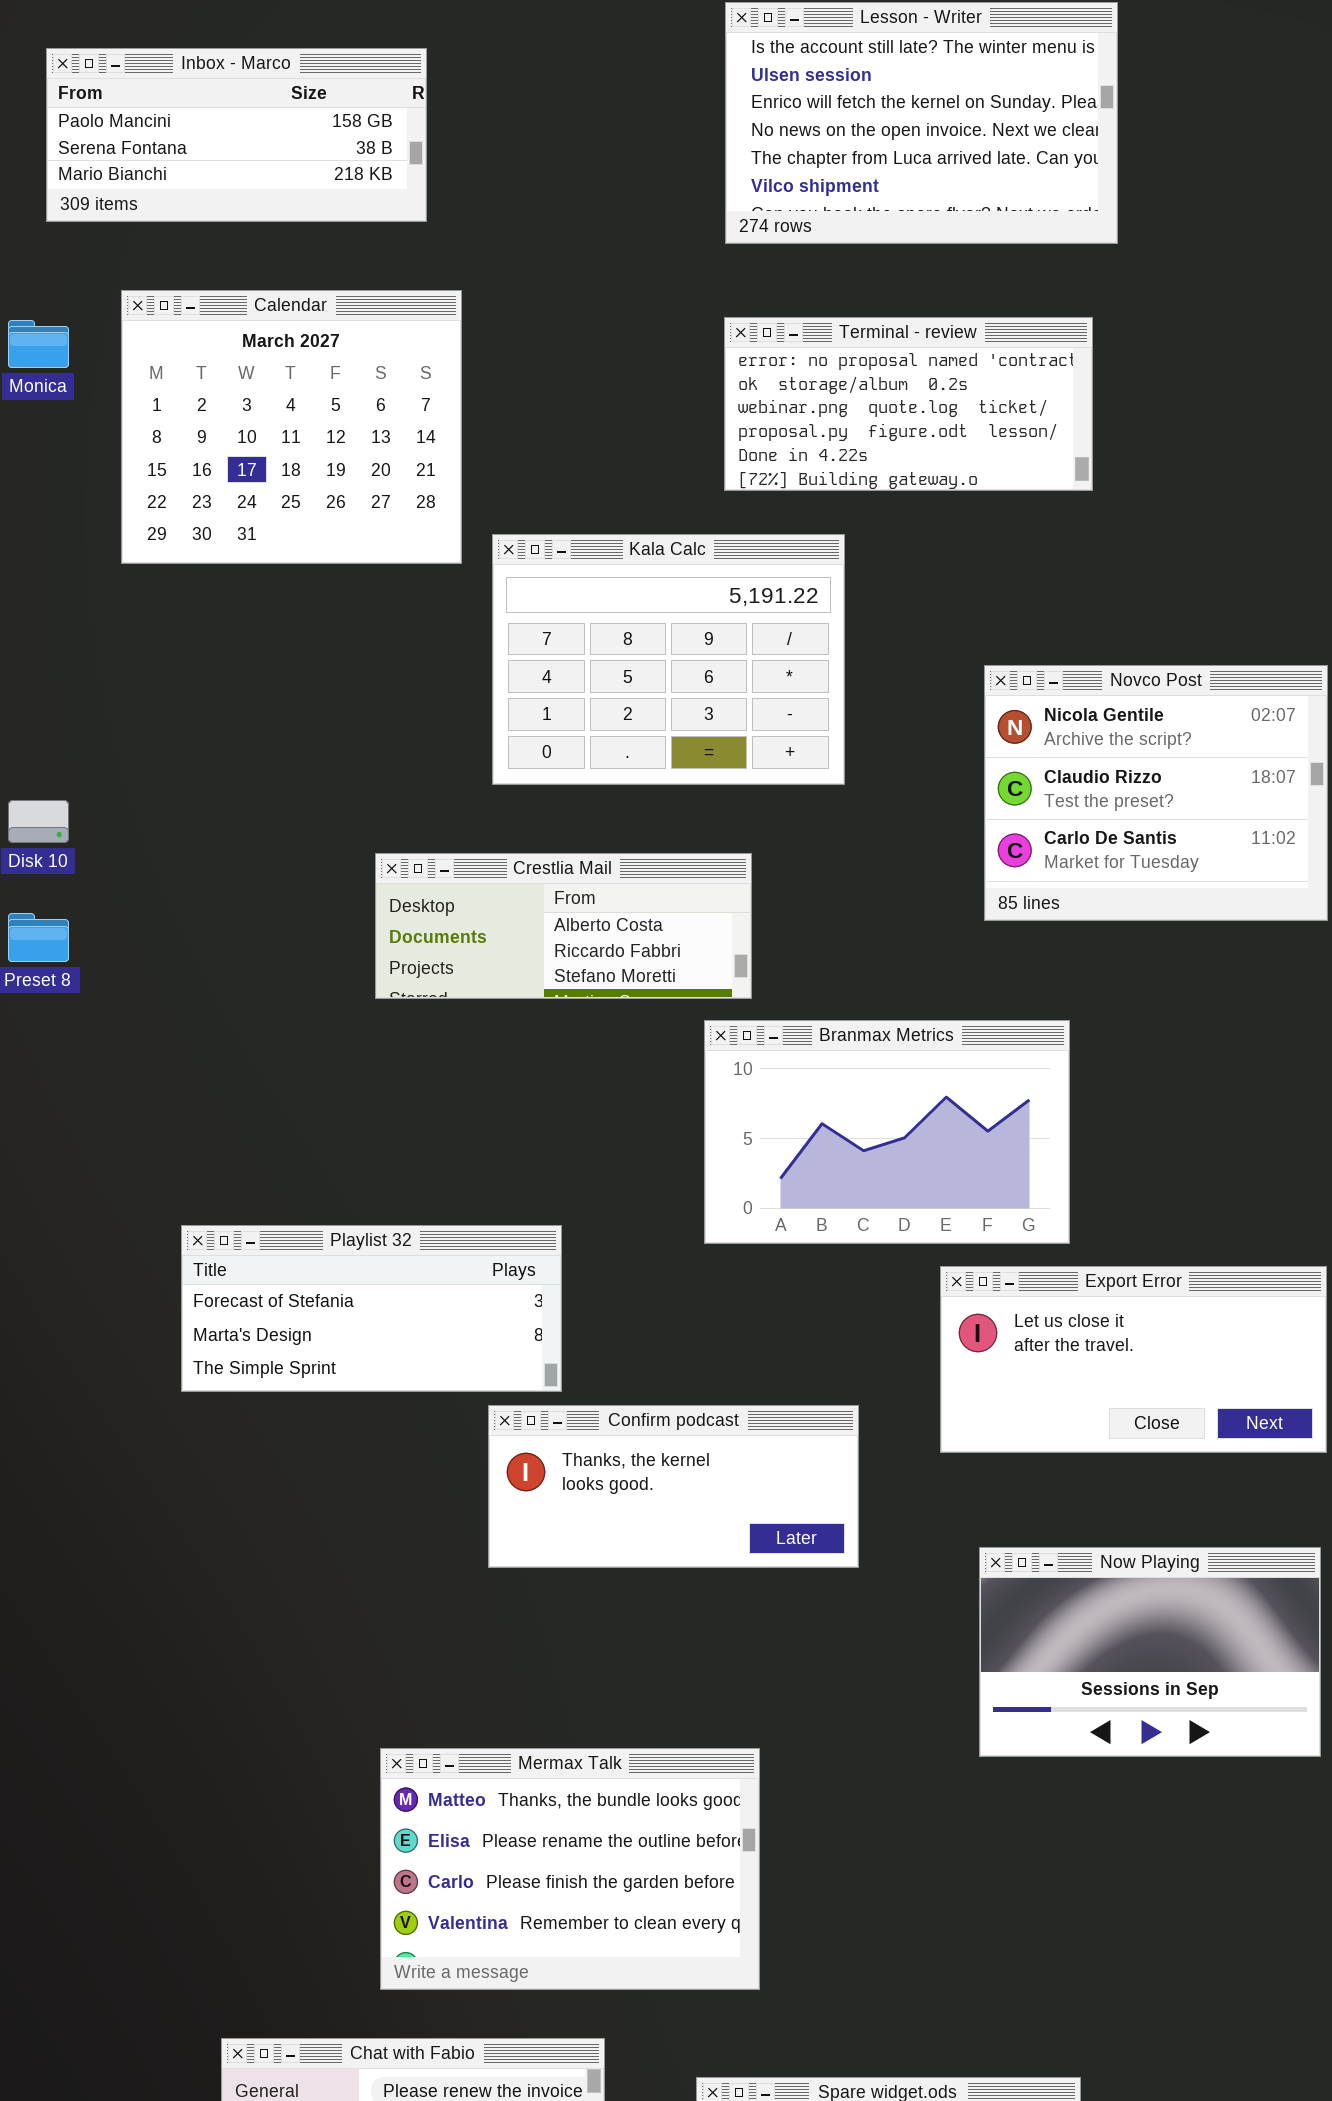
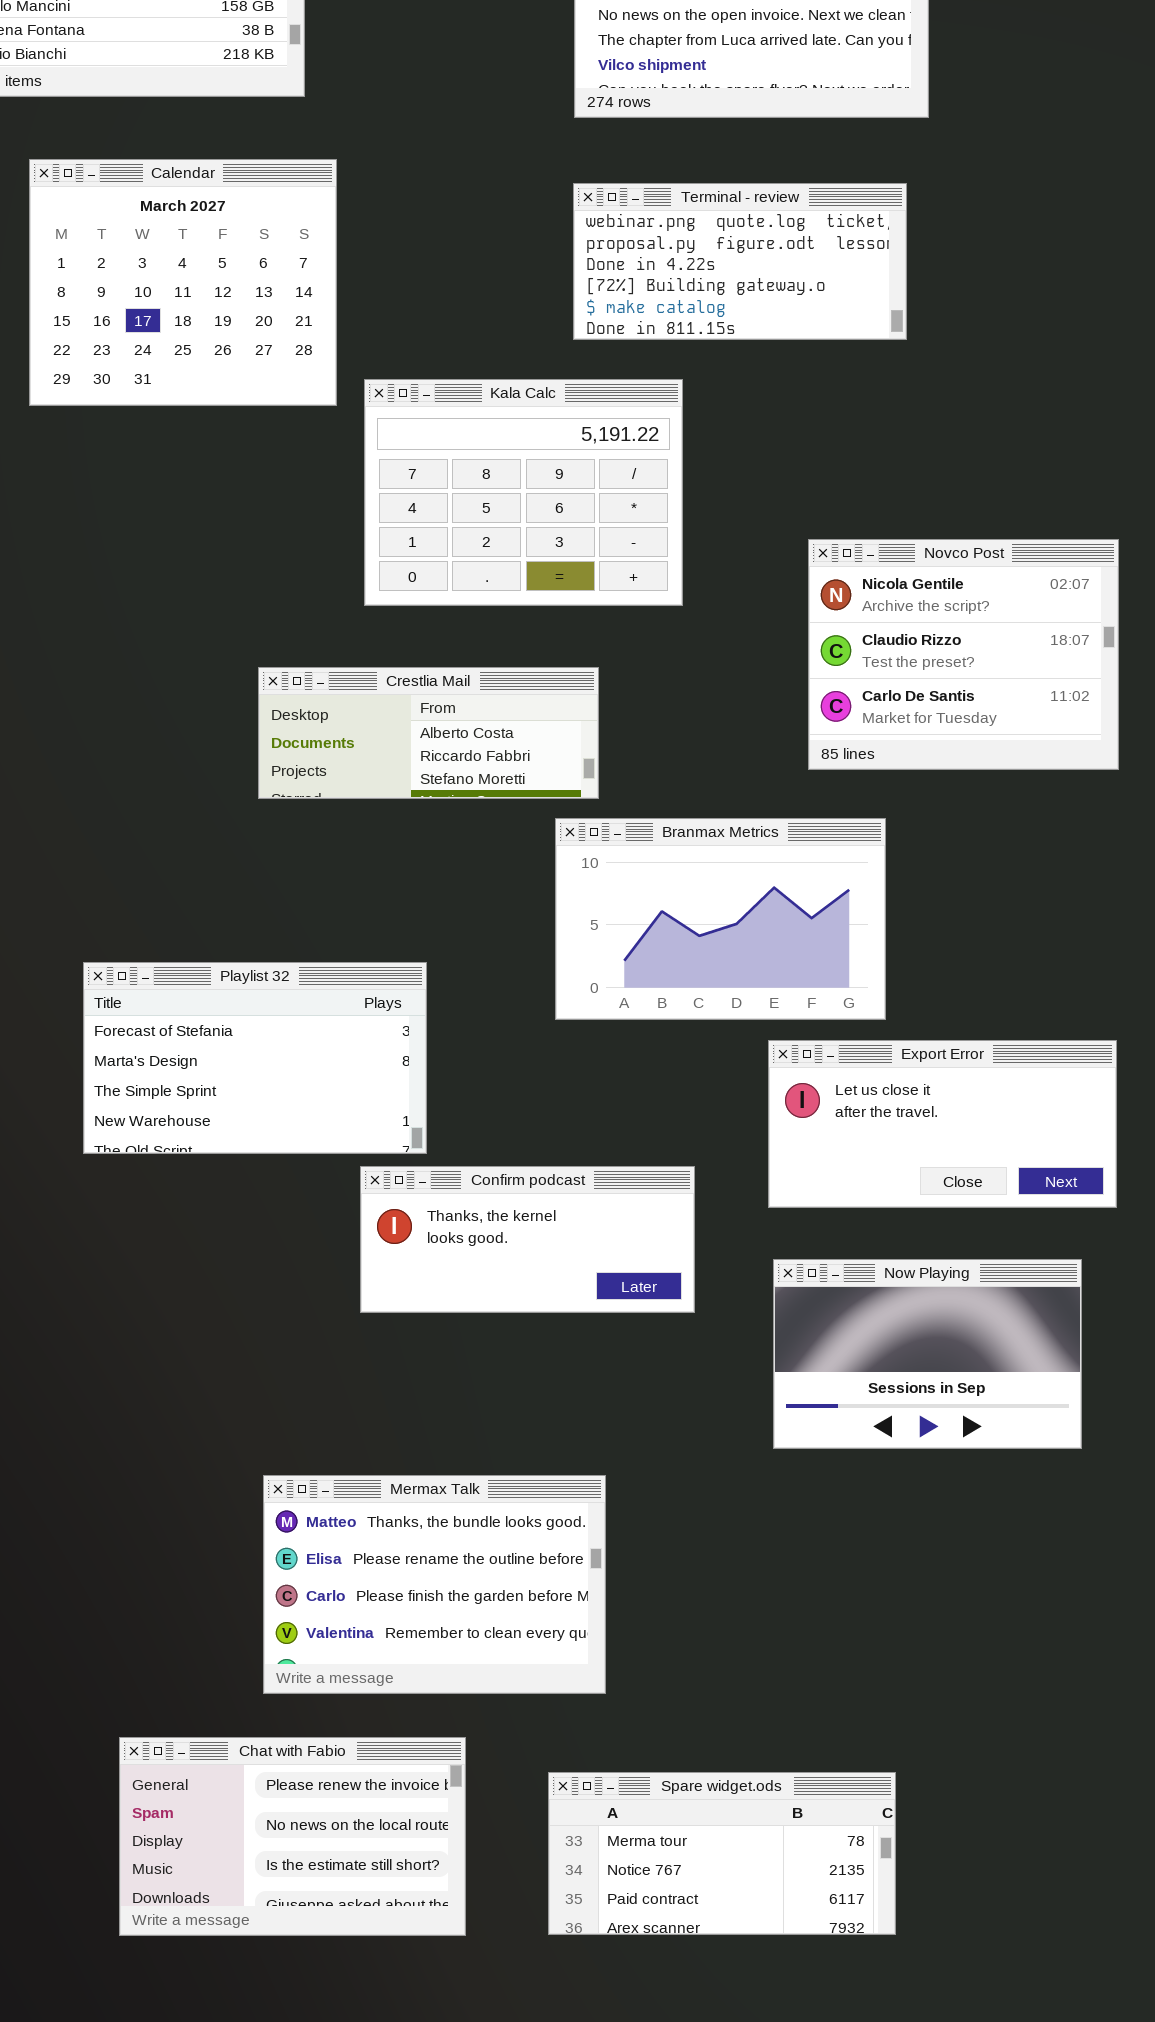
Terminal - review: [724,317,1093,491] -> [573,183,907,340], scrolled down 2 rows
Novco Post: [984,665,1328,921] -> [808,539,1119,770], moved
Playlist 32: [181,1225,562,1392] -> [83,962,427,1154], resized
Now Playing: [979,1547,1321,1757] -> [773,1259,1082,1449], moved

